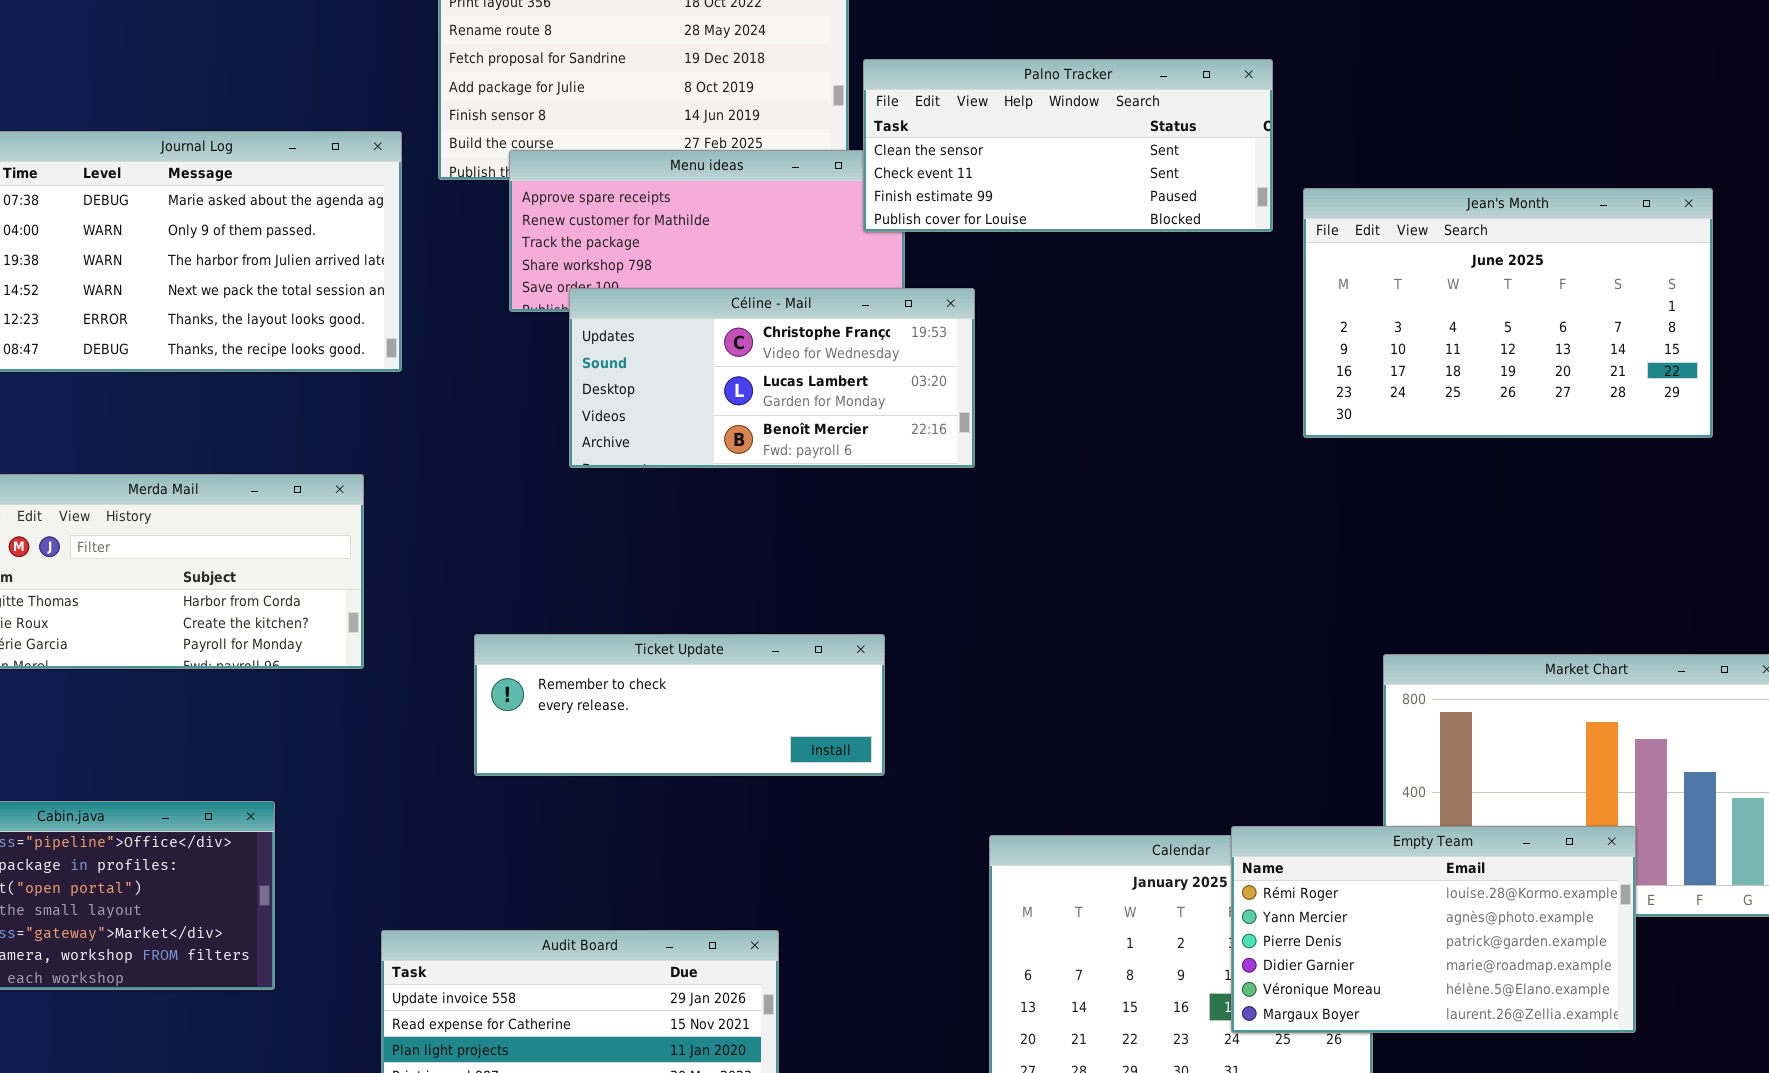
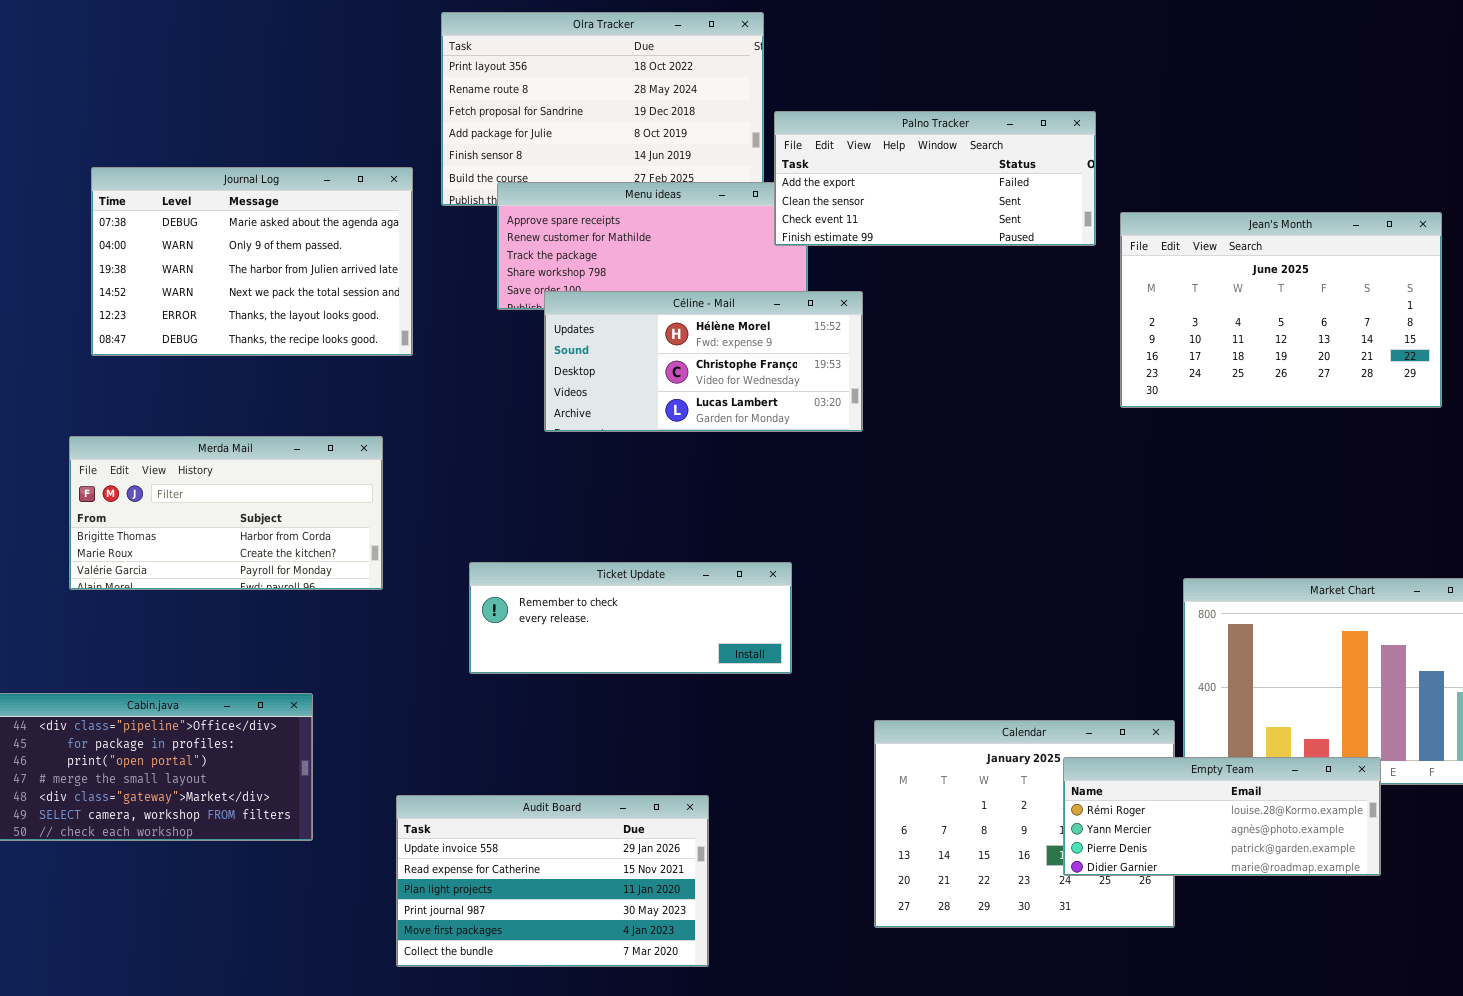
Palno Tracker: [863,59,1273,232] -> [774,111,1096,246], scrolled up 1 row
Céline - Mail: [569,288,975,468] -> [544,291,863,432], scrolled up 1 row
Empty Team: [1231,826,1636,1033] -> [1063,757,1381,876], resized

